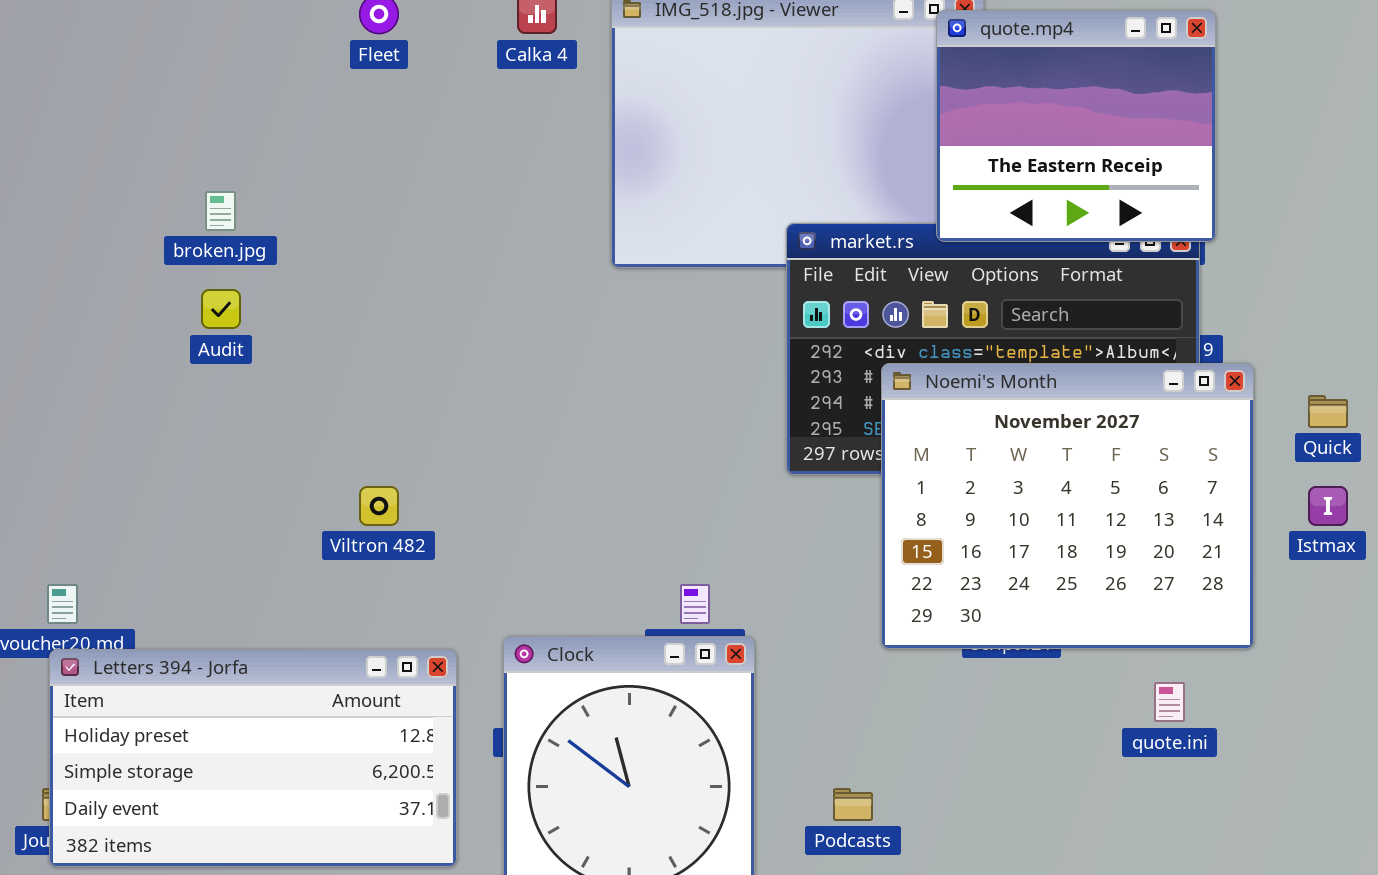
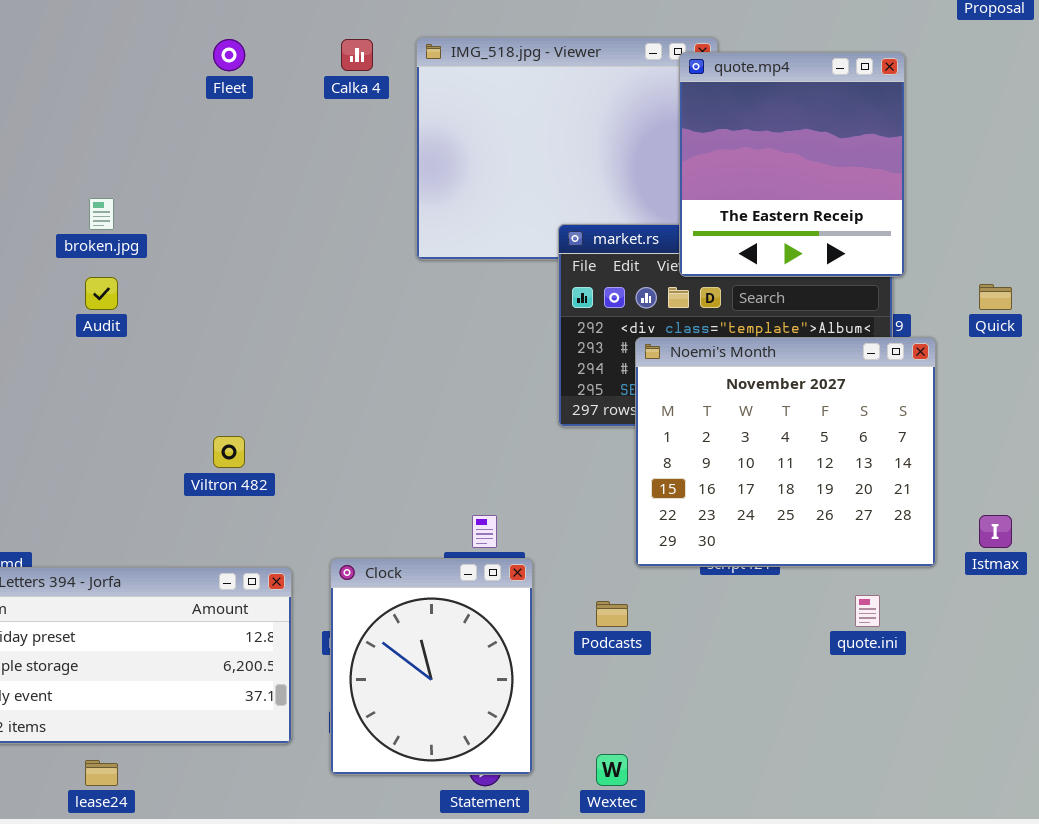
quote.mp4: [936,10,1216,242] -> [679,52,905,277], resized
Quick: [1308,395,1348,428] -> [979,284,1012,310], moved
Istmax: [1308,486,1348,526] -> [979,515,1012,548], moved
Podcasts: [833,788,873,821] -> [596,601,628,627], moved

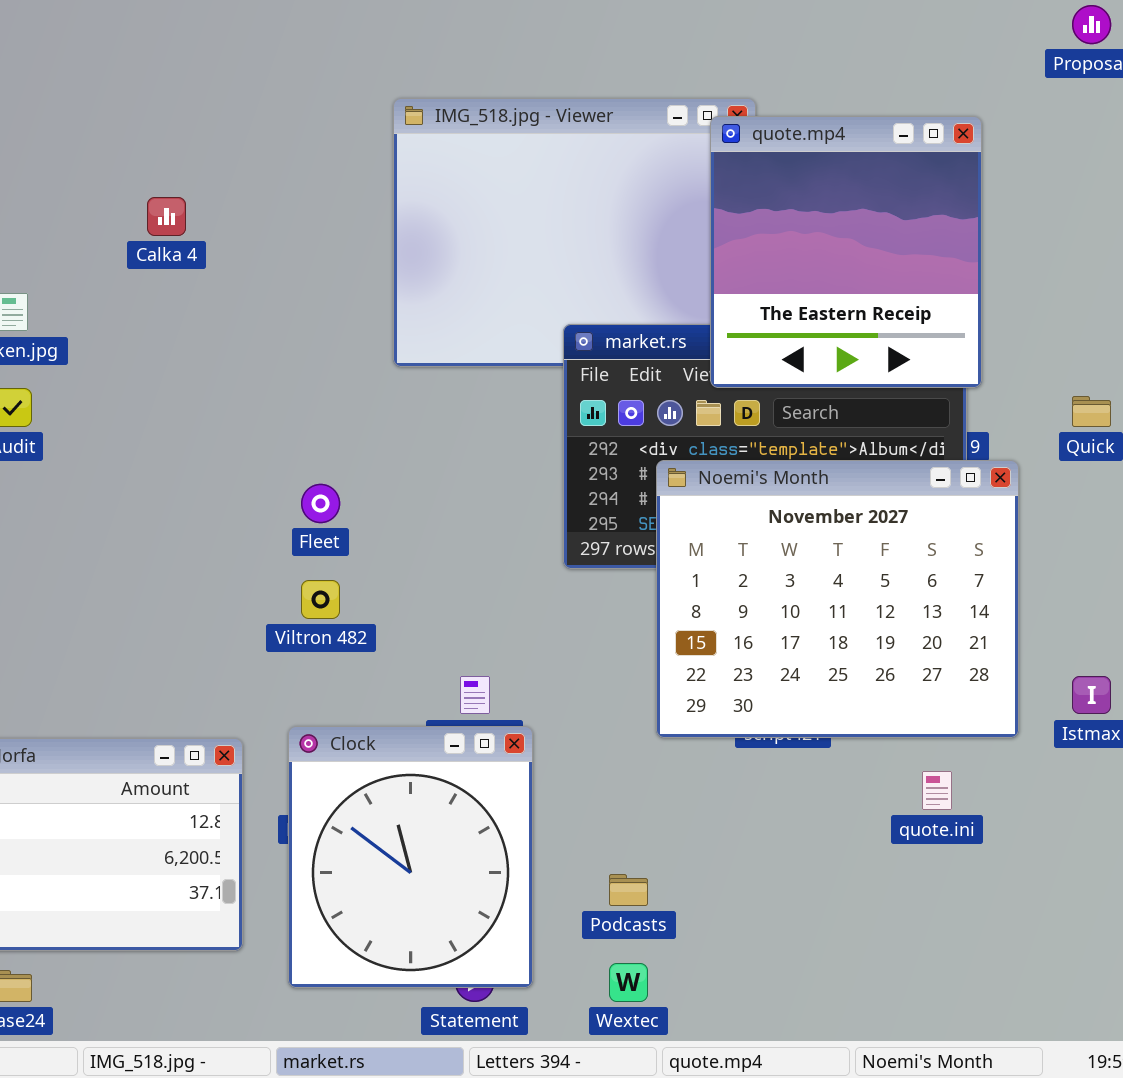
Fleet: [213,39,245,71] -> [301,484,340,523], moved
Calka 4: [341,39,373,71] -> [147,197,186,236], moved
Viltron 482: [213,436,245,468] -> [301,580,340,619], moved
Podcasts: [596,601,628,627] -> [609,874,648,906], moved

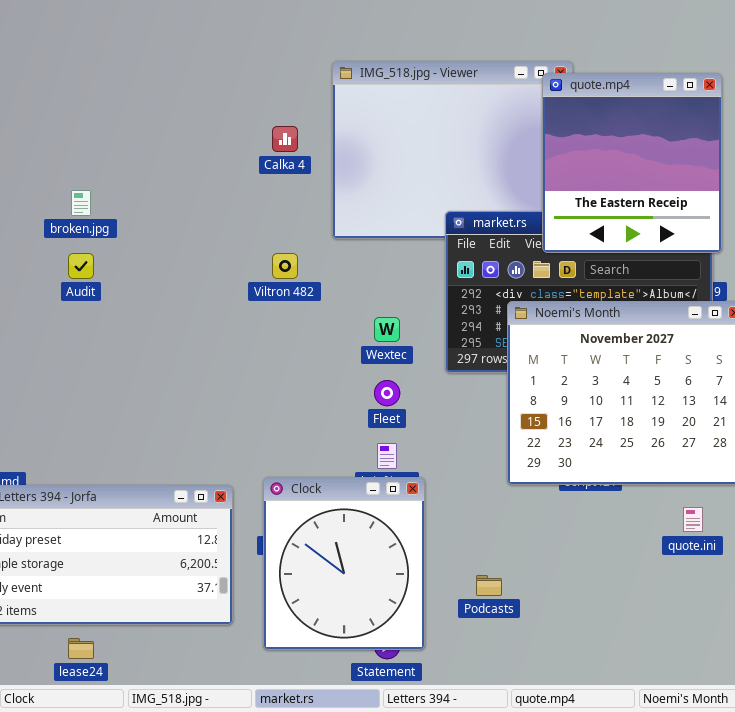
Calka 4: [147,197,186,236] -> [272,126,298,152], moved
Fleet: [301,484,340,523] -> [374,380,400,406], moved
Viltron 482: [301,580,340,619] -> [272,253,298,279], moved
Wextec: [609,963,648,1002] -> [374,317,400,342], moved

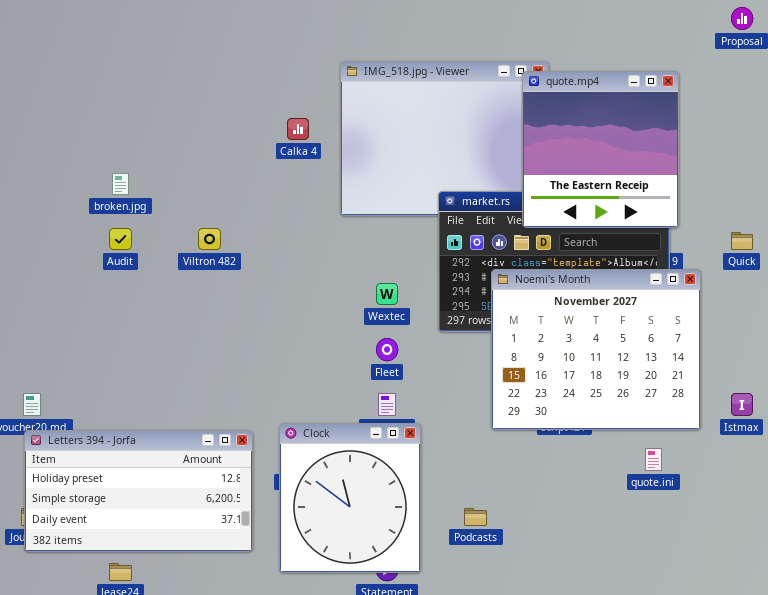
Viltron 482: [272,253,298,279] -> [198,228,221,250], moved

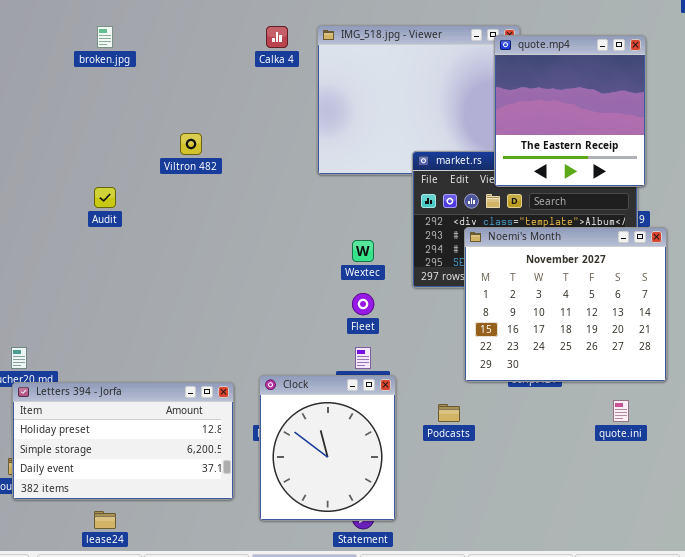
Calka 4: [287,118,309,140] -> [266,26,288,48], moved
broken.jpg: [112,173,129,195] -> [97,26,113,48], moved
Viltron 482: [198,228,221,250] -> [180,133,202,155], moved
Podcasts: [464,508,487,526] -> [438,404,460,422], moved

